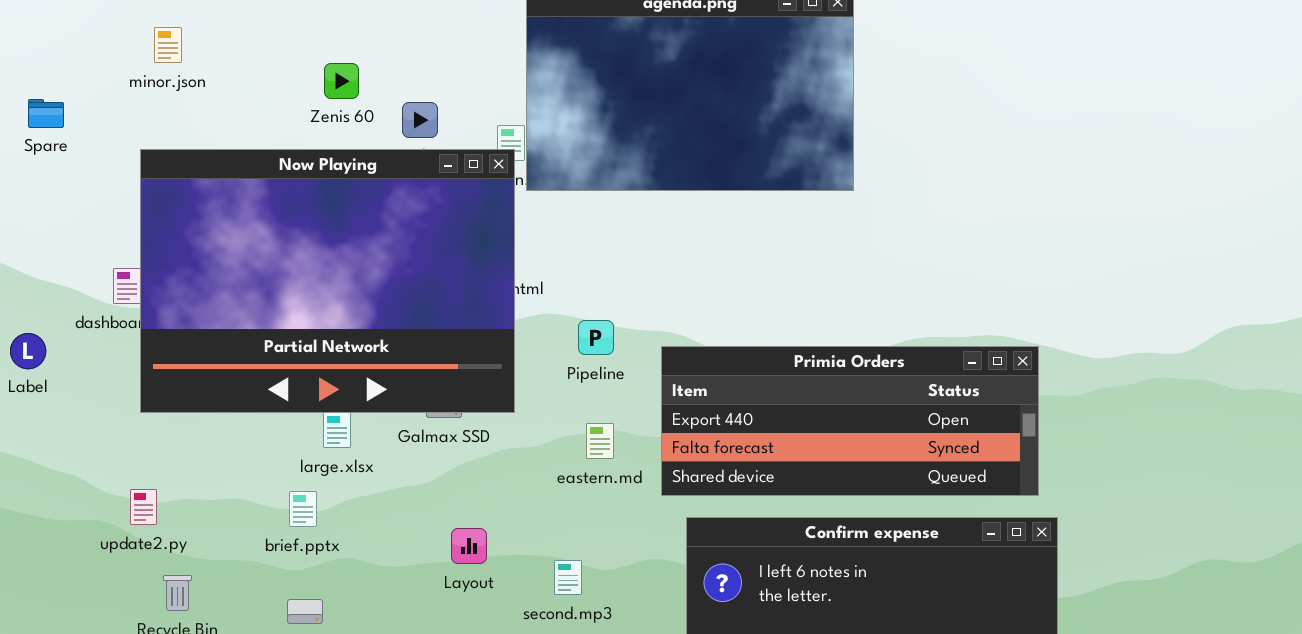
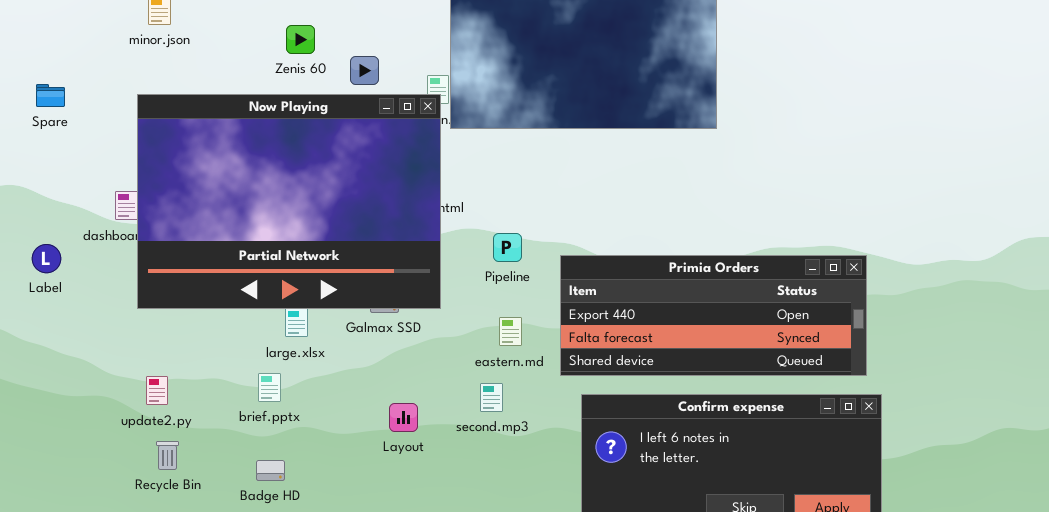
Spare: [28,99,64,128] -> [36,84,65,107], moved
update2.py: [130,489,157,525] -> [146,376,168,405], moved
second.mp3: [554,560,582,595] -> [480,383,503,412], moved

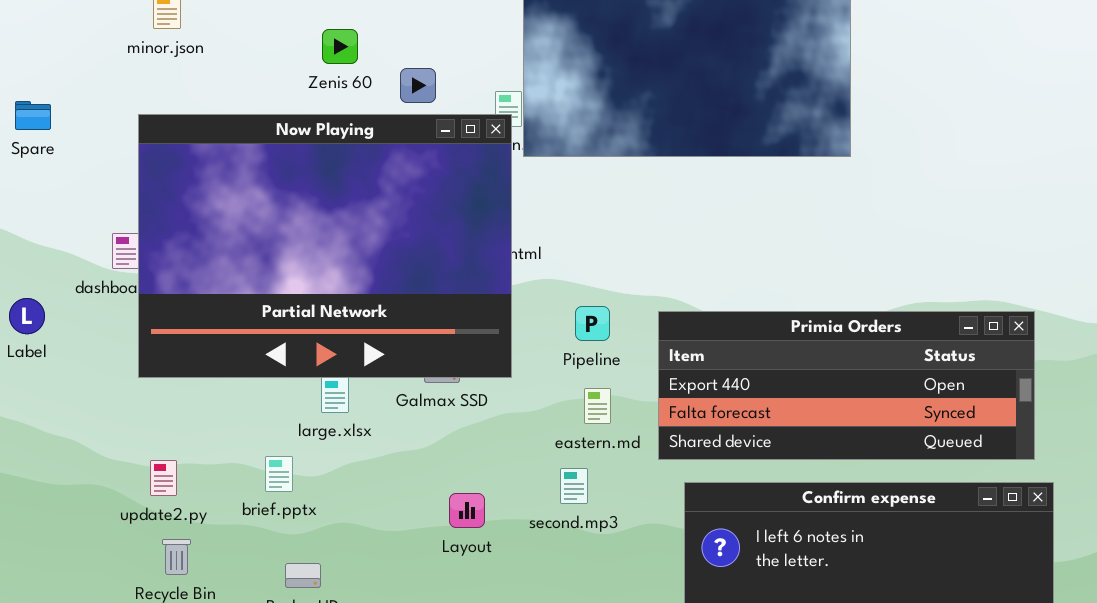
Pipeline: [493,233,522,262] -> [575,306,610,341], moved
brief.pptx: [258,373,281,402] -> [265,456,293,492], moved

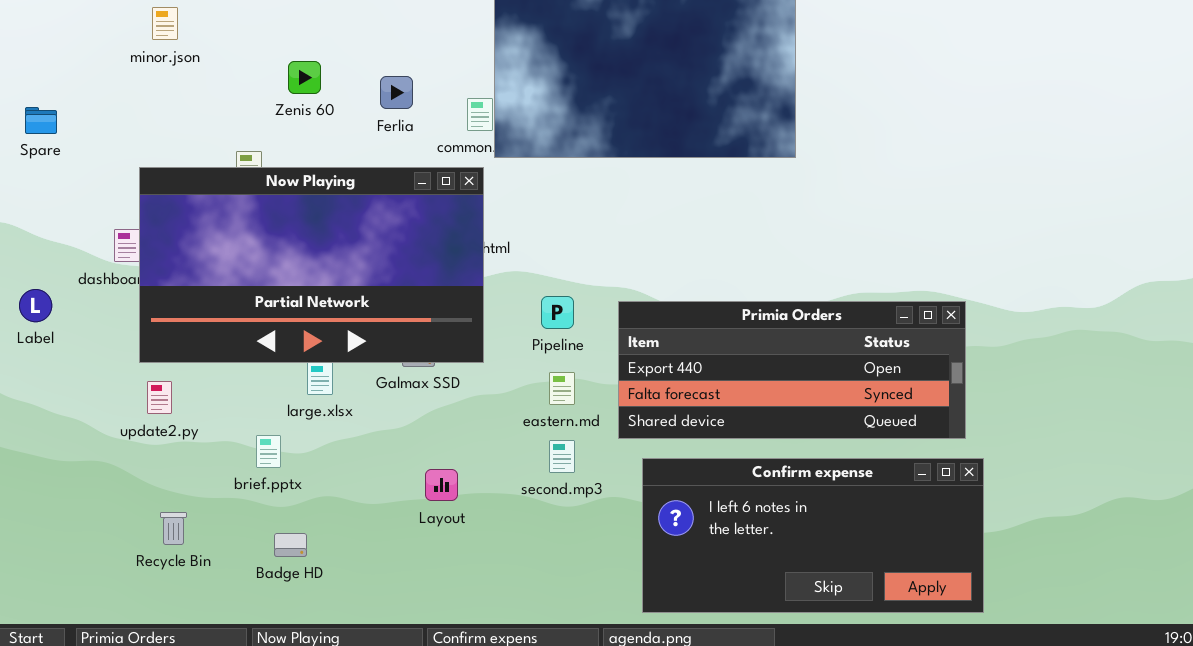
Zenis 60: [322,29,358,64] -> [288,61,321,94], moved
Now Playing: [138,114,512,378] -> [139,167,484,363], resized
update2.py: [150,460,177,496] -> [147,381,172,414], moved
second.mp3: [560,468,588,504] -> [549,440,575,473], moved

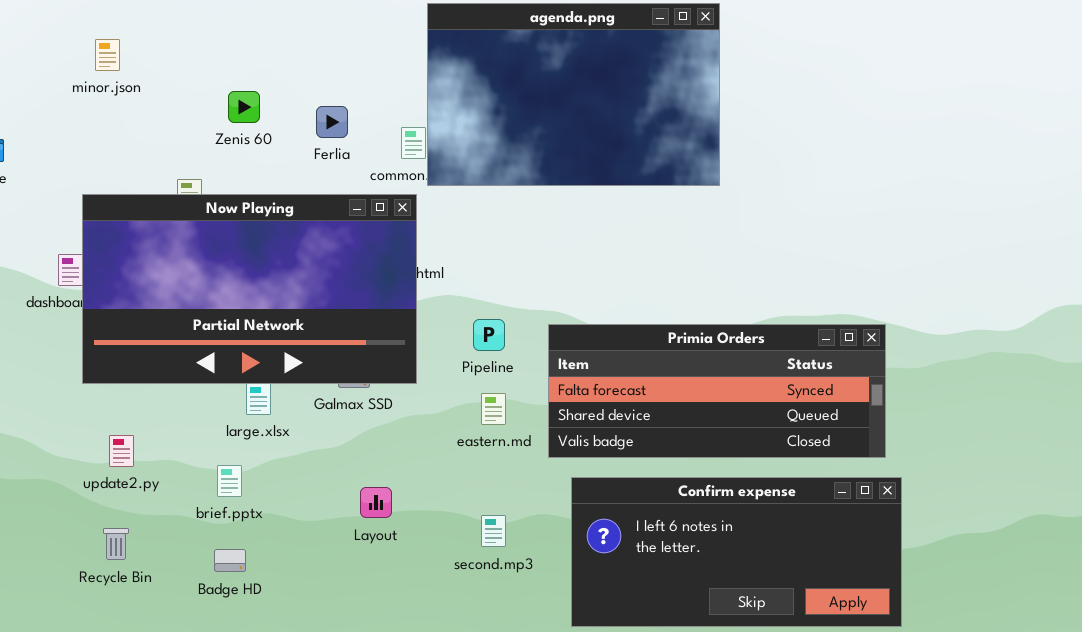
Primia Orders: [618,301,966,439] -> [548,324,886,458], scrolled down 1 row
update2.py: [147,381,172,414] -> [109,435,134,467], moved
brief.pptx: [256,435,281,468] -> [217,465,242,497], moved
second.mp3: [549,440,575,473] -> [481,515,506,547], moved

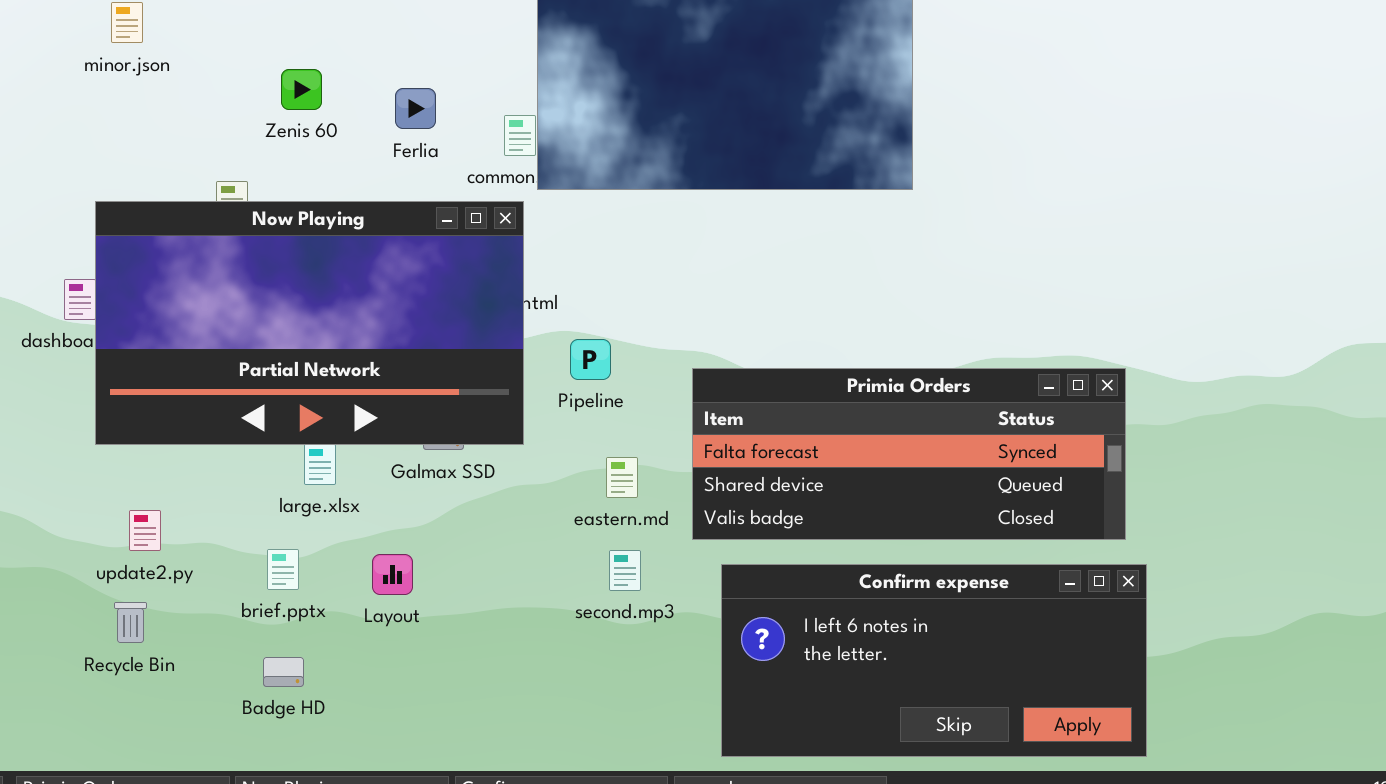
Pipeline: [473,319,505,351] -> [570,339,611,380], moved
Layout: [360,487,392,518] -> [372,554,413,595], moved
second.mp3: [481,515,506,547] -> [609,550,641,591], moved
Recycle Bin: [103,528,129,560] -> [114,602,147,643], moved

